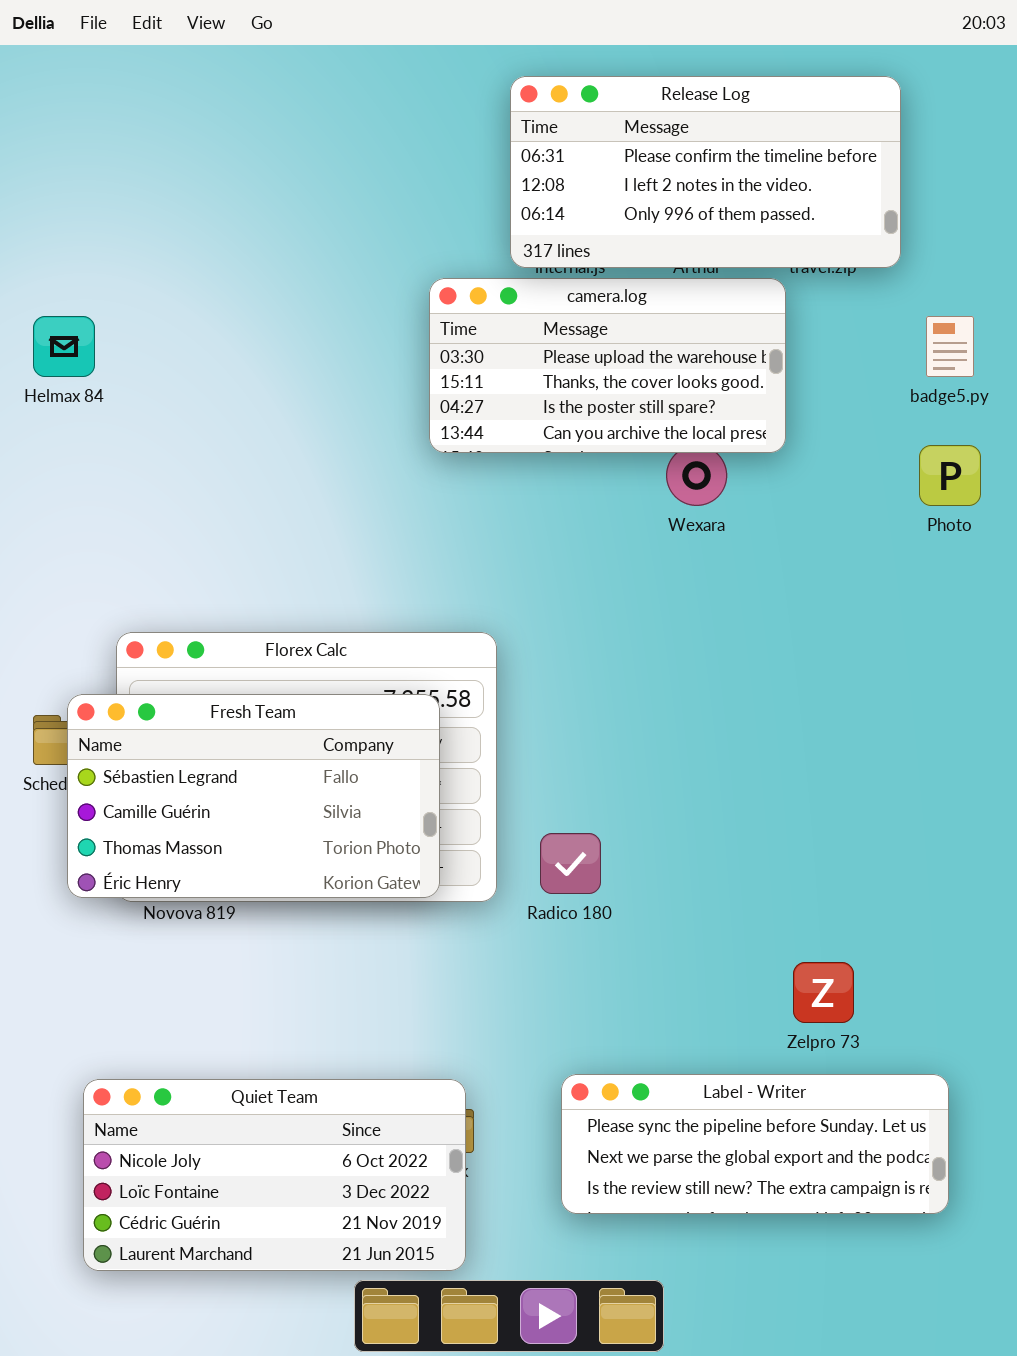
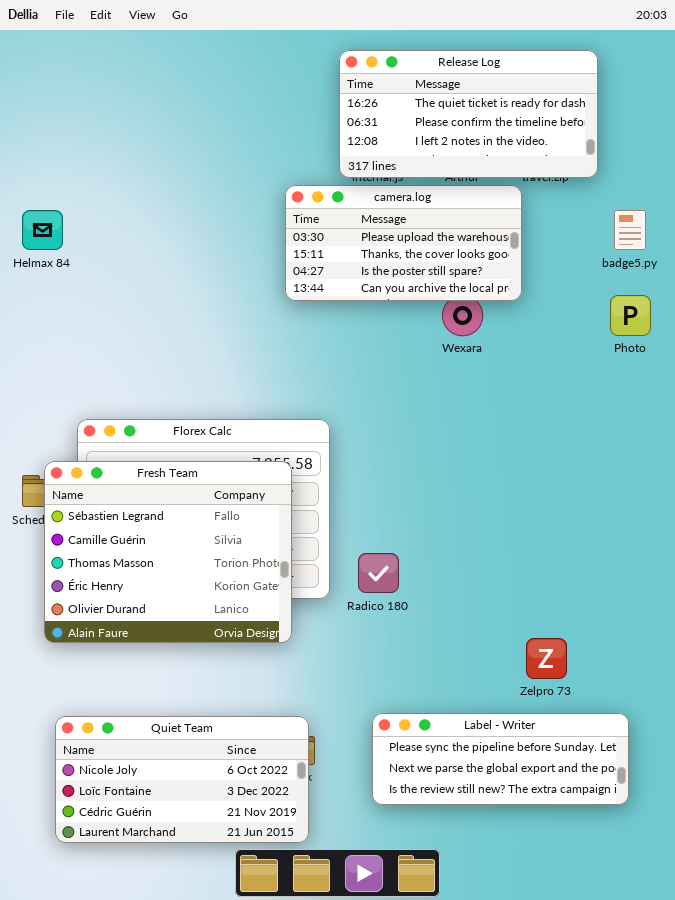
Release Log: [510,76,901,268] -> [339,50,598,178], scrolled up 1 row
Fresh Team: [67,694,440,898] -> [44,461,292,643], resized

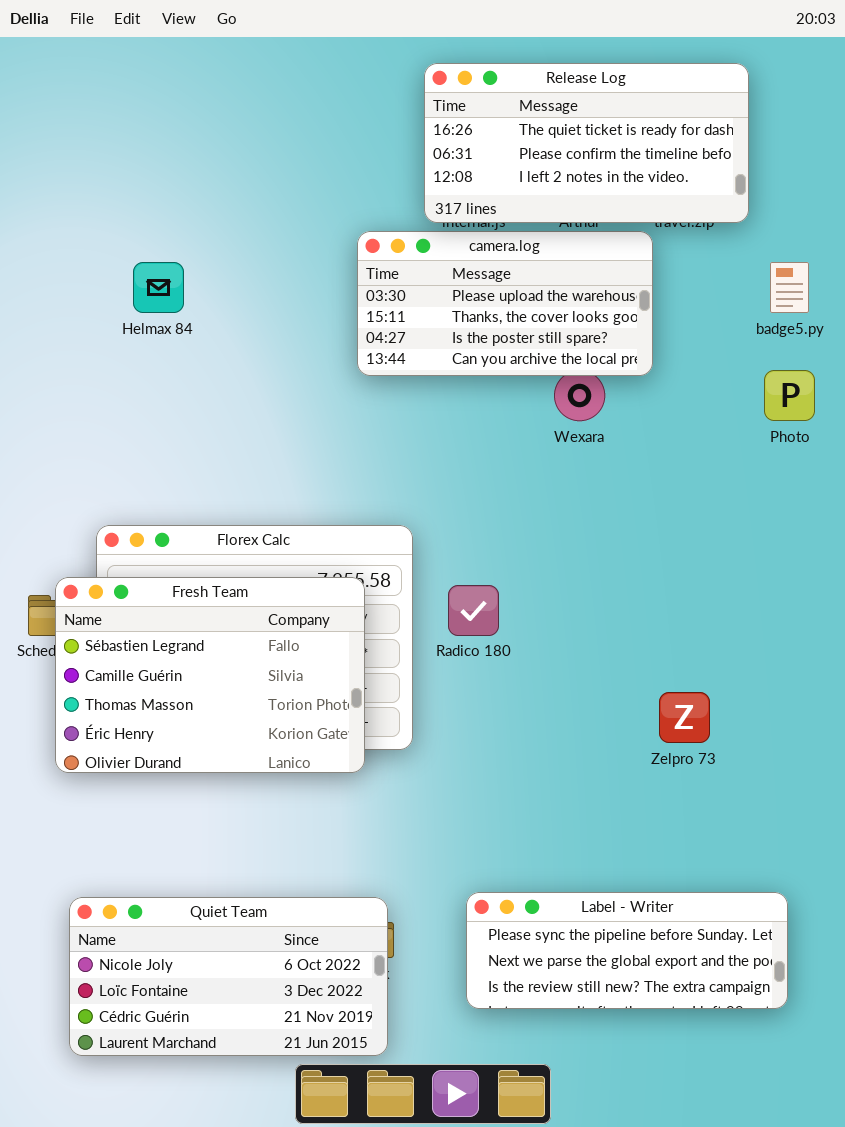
Helmax 84: [22,210,63,250] -> [133,262,184,313], moved
Fresh Team: [44,461,292,643] -> [55,577,365,773], resized
Radico 180: [358,553,399,593] -> [448,585,499,636], moved
Zelpro 73: [526,638,567,679] -> [659,692,710,743], moved

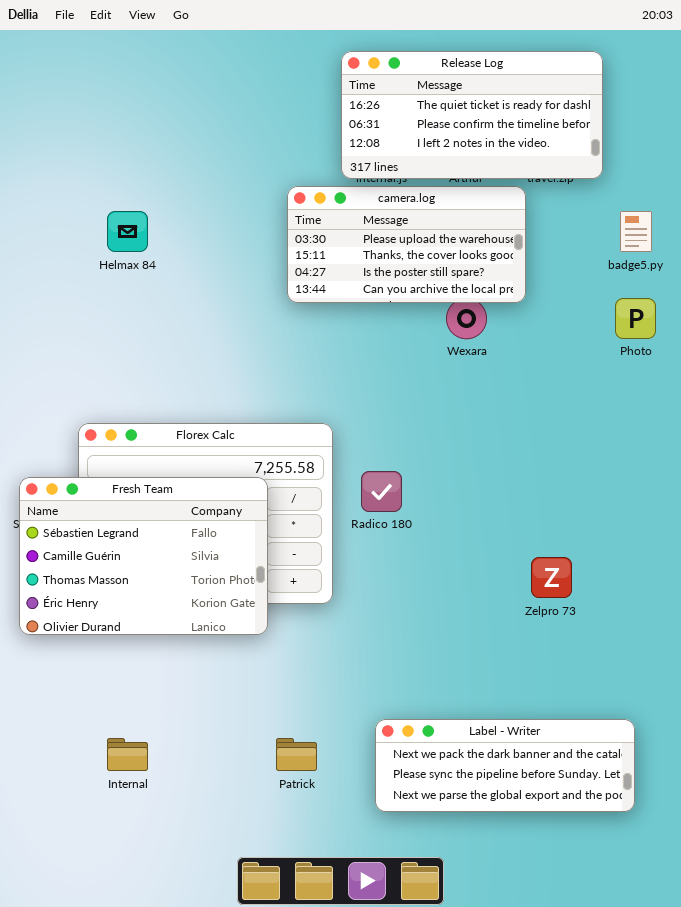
Fresh Team: [55,577,365,773] -> [19,477,268,635], moved
Label - Writer: [466,892,788,1009] -> [375,719,635,812], scrolled up 1 row
Quiet Team: [69,897,388,1056] -> none, closed

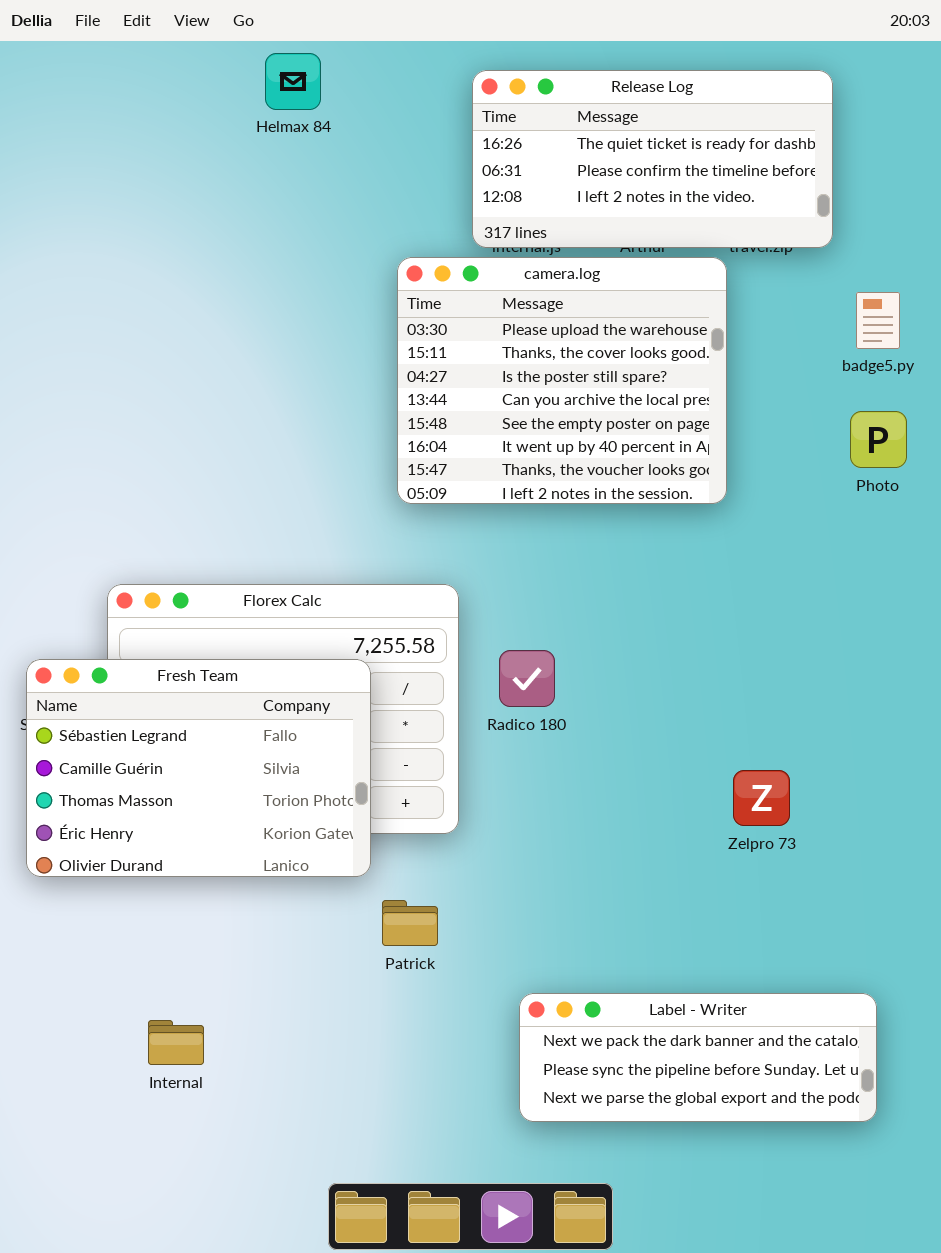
camera.log: [287,186,526,303] -> [397,257,727,504], resized
Helmax 84: [107,211,148,252] -> [265,53,321,110], moved
Patrick: [276,738,317,771] -> [382,900,438,946], moved

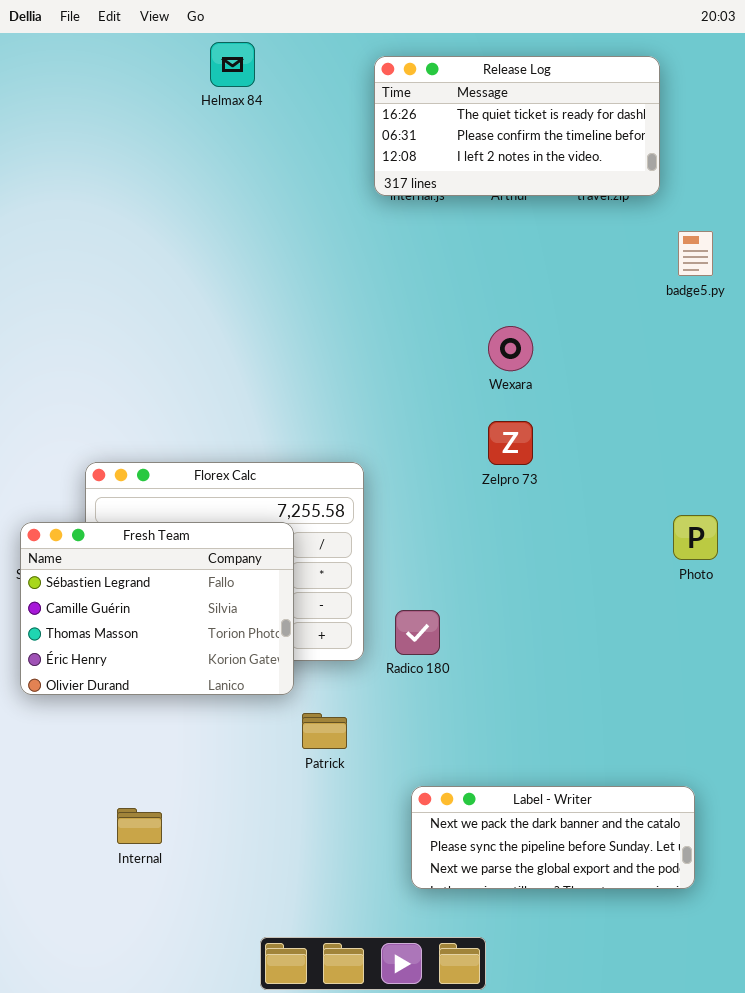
camera.log: [397,257,727,504] -> none, closed
Photo: [850,411,907,468] -> [673,515,718,560], moved
Radico 180: [499,650,555,707] -> [395,610,440,655], moved
Zelpro 73: [733,770,790,826] -> [488,421,533,465], moved

